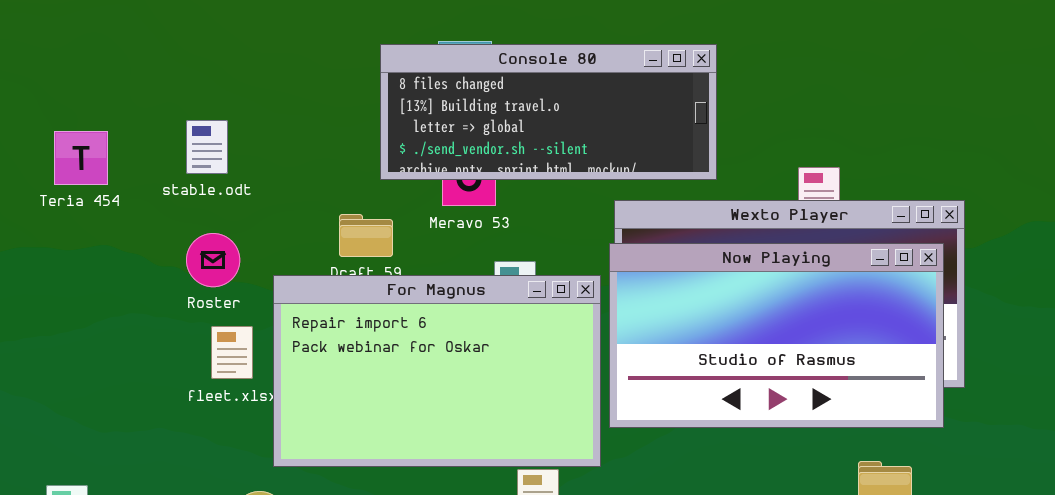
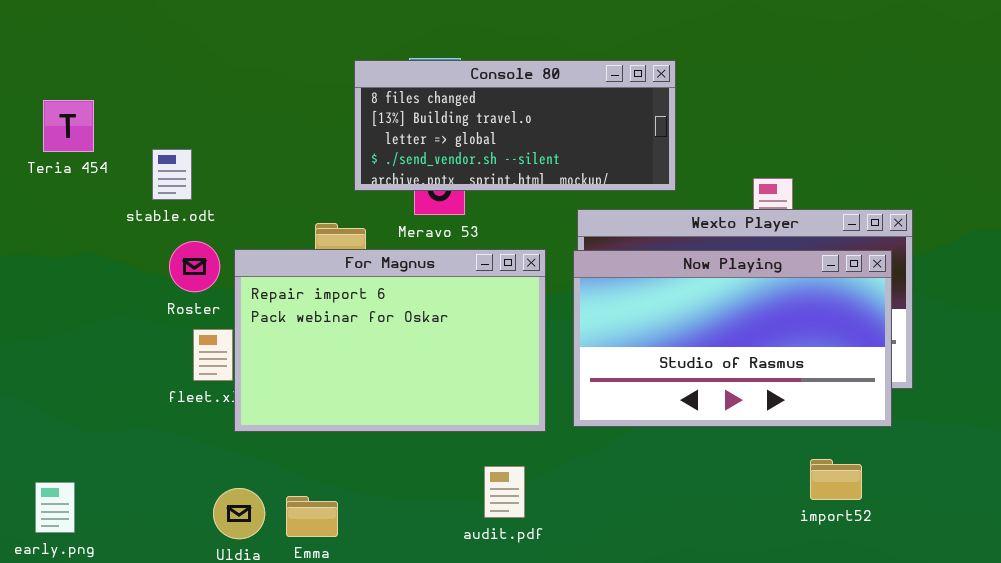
stable.odt: [186,120,228,174] -> [152,149,192,200], moved
Teria 454: [54,131,108,185] -> [43,100,94,152], moved
For Magnus: [273,275,601,467] -> [234,249,546,432], moved

